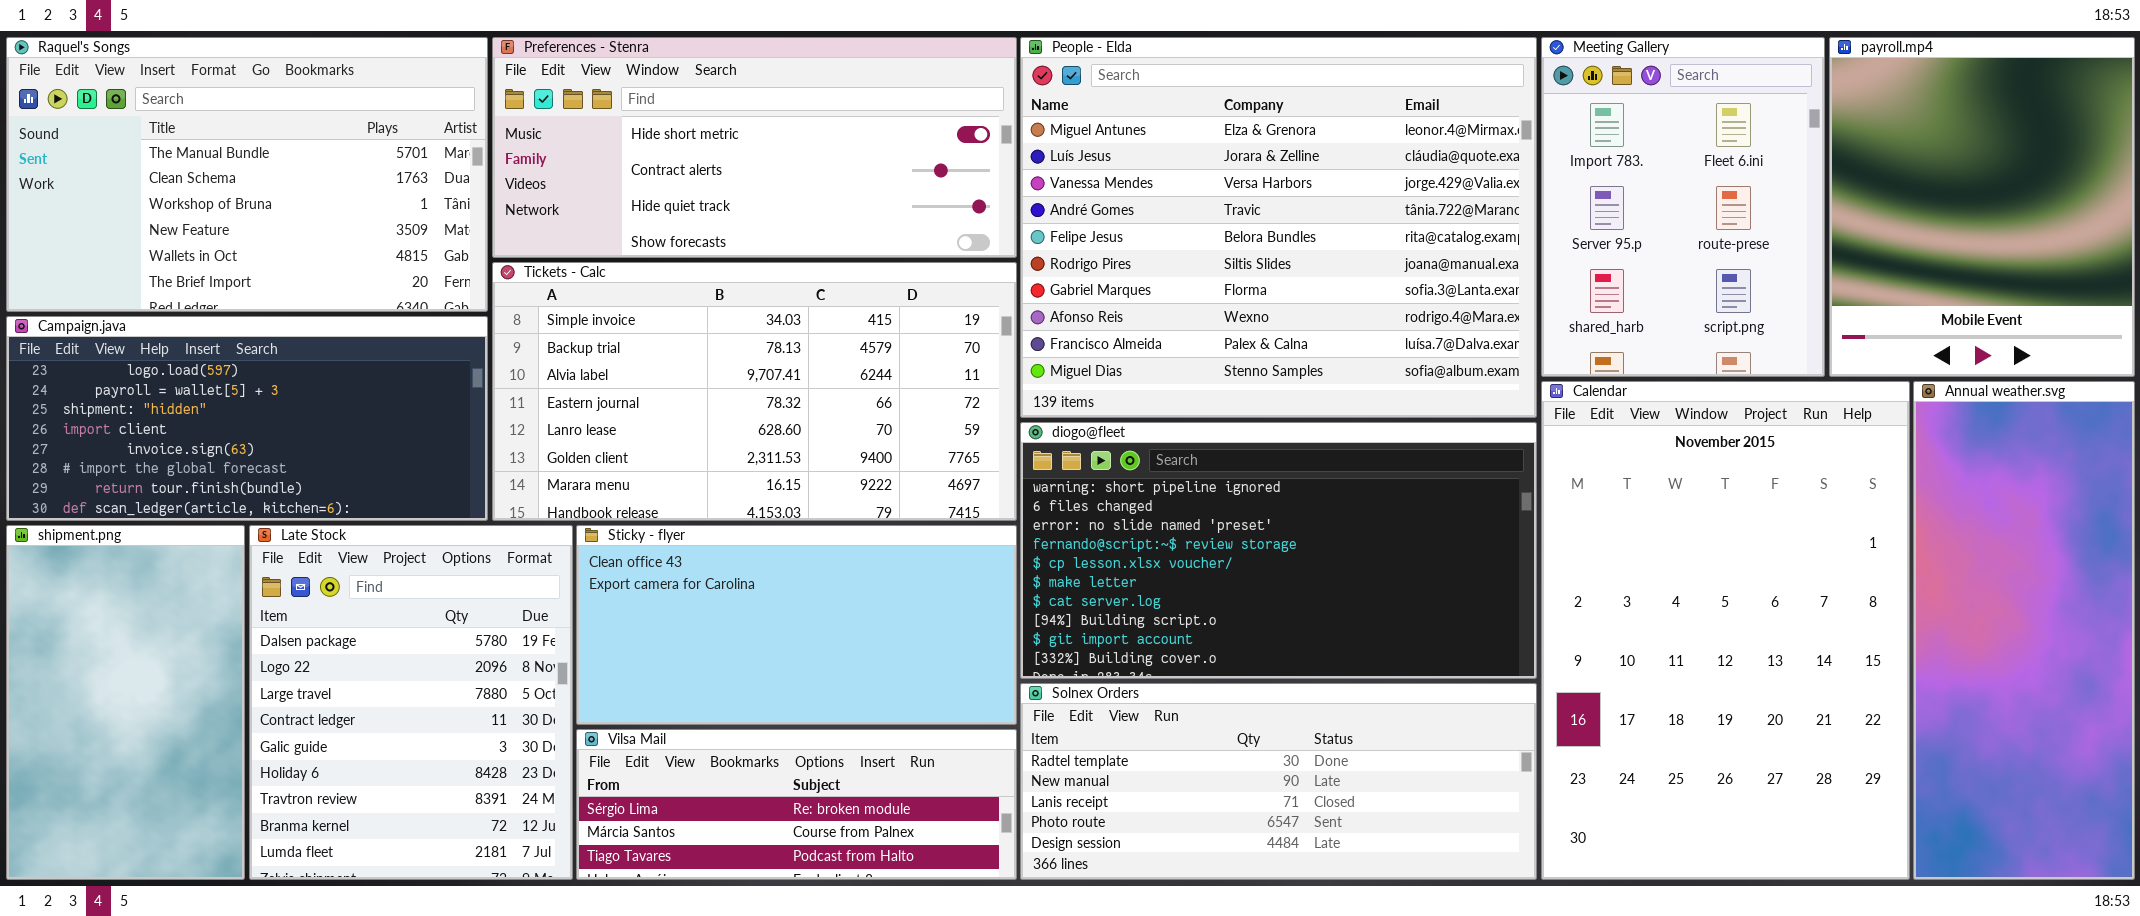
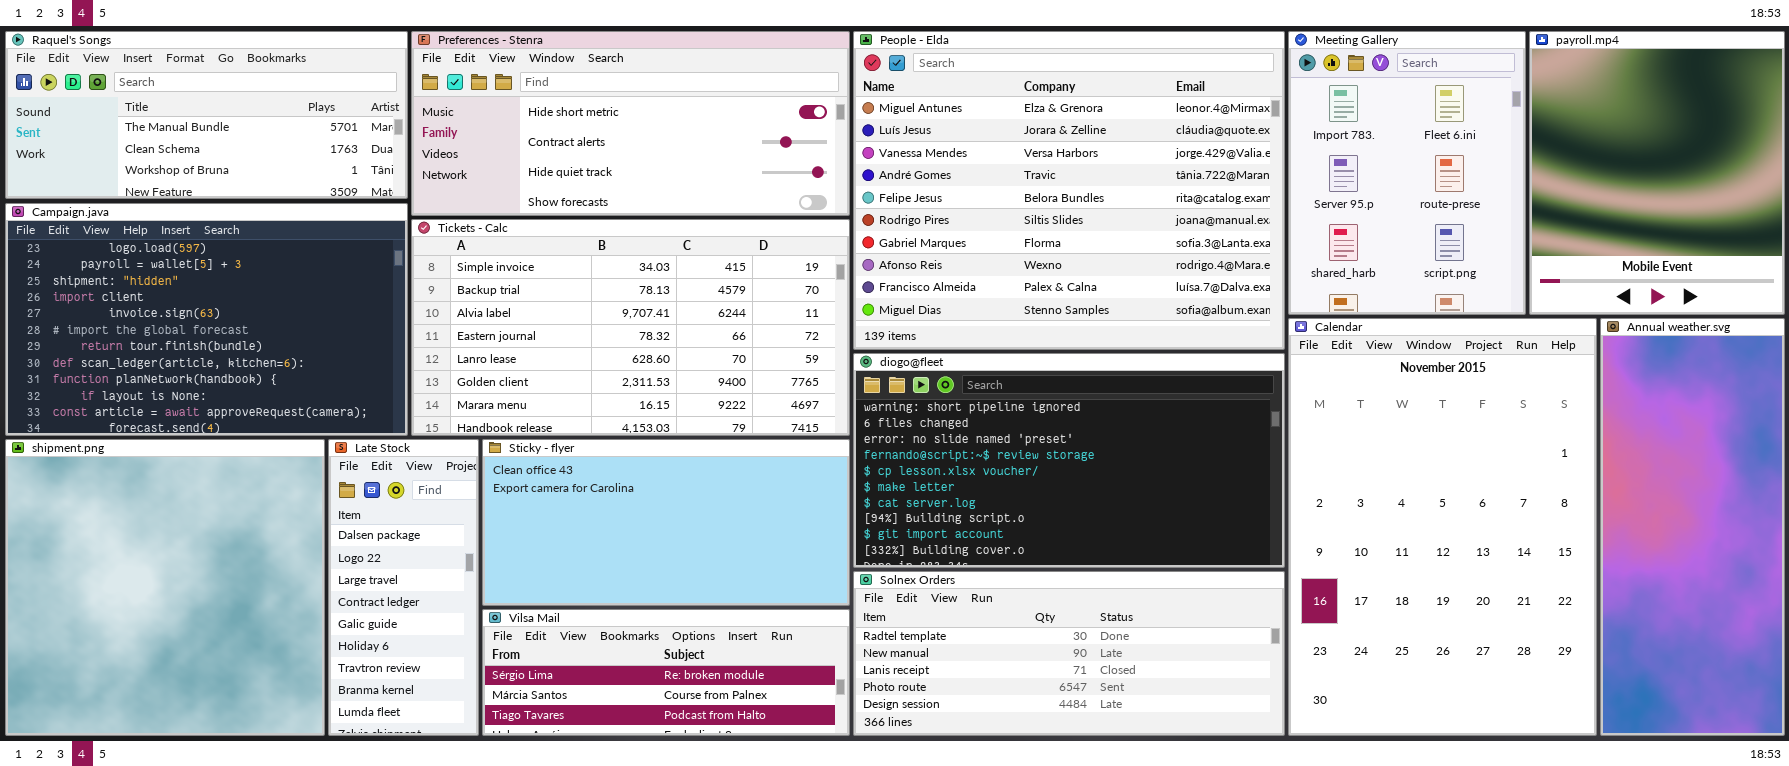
Raquel's Songs: [6,37,488,312] -> [5,31,408,199], resized
Campaign.java: [6,316,488,521] -> [5,203,408,436], resized
shipment.png: [6,525,245,880] -> [5,439,325,736], resized
Late Stock: [249,525,573,880] -> [328,439,479,736], resized

